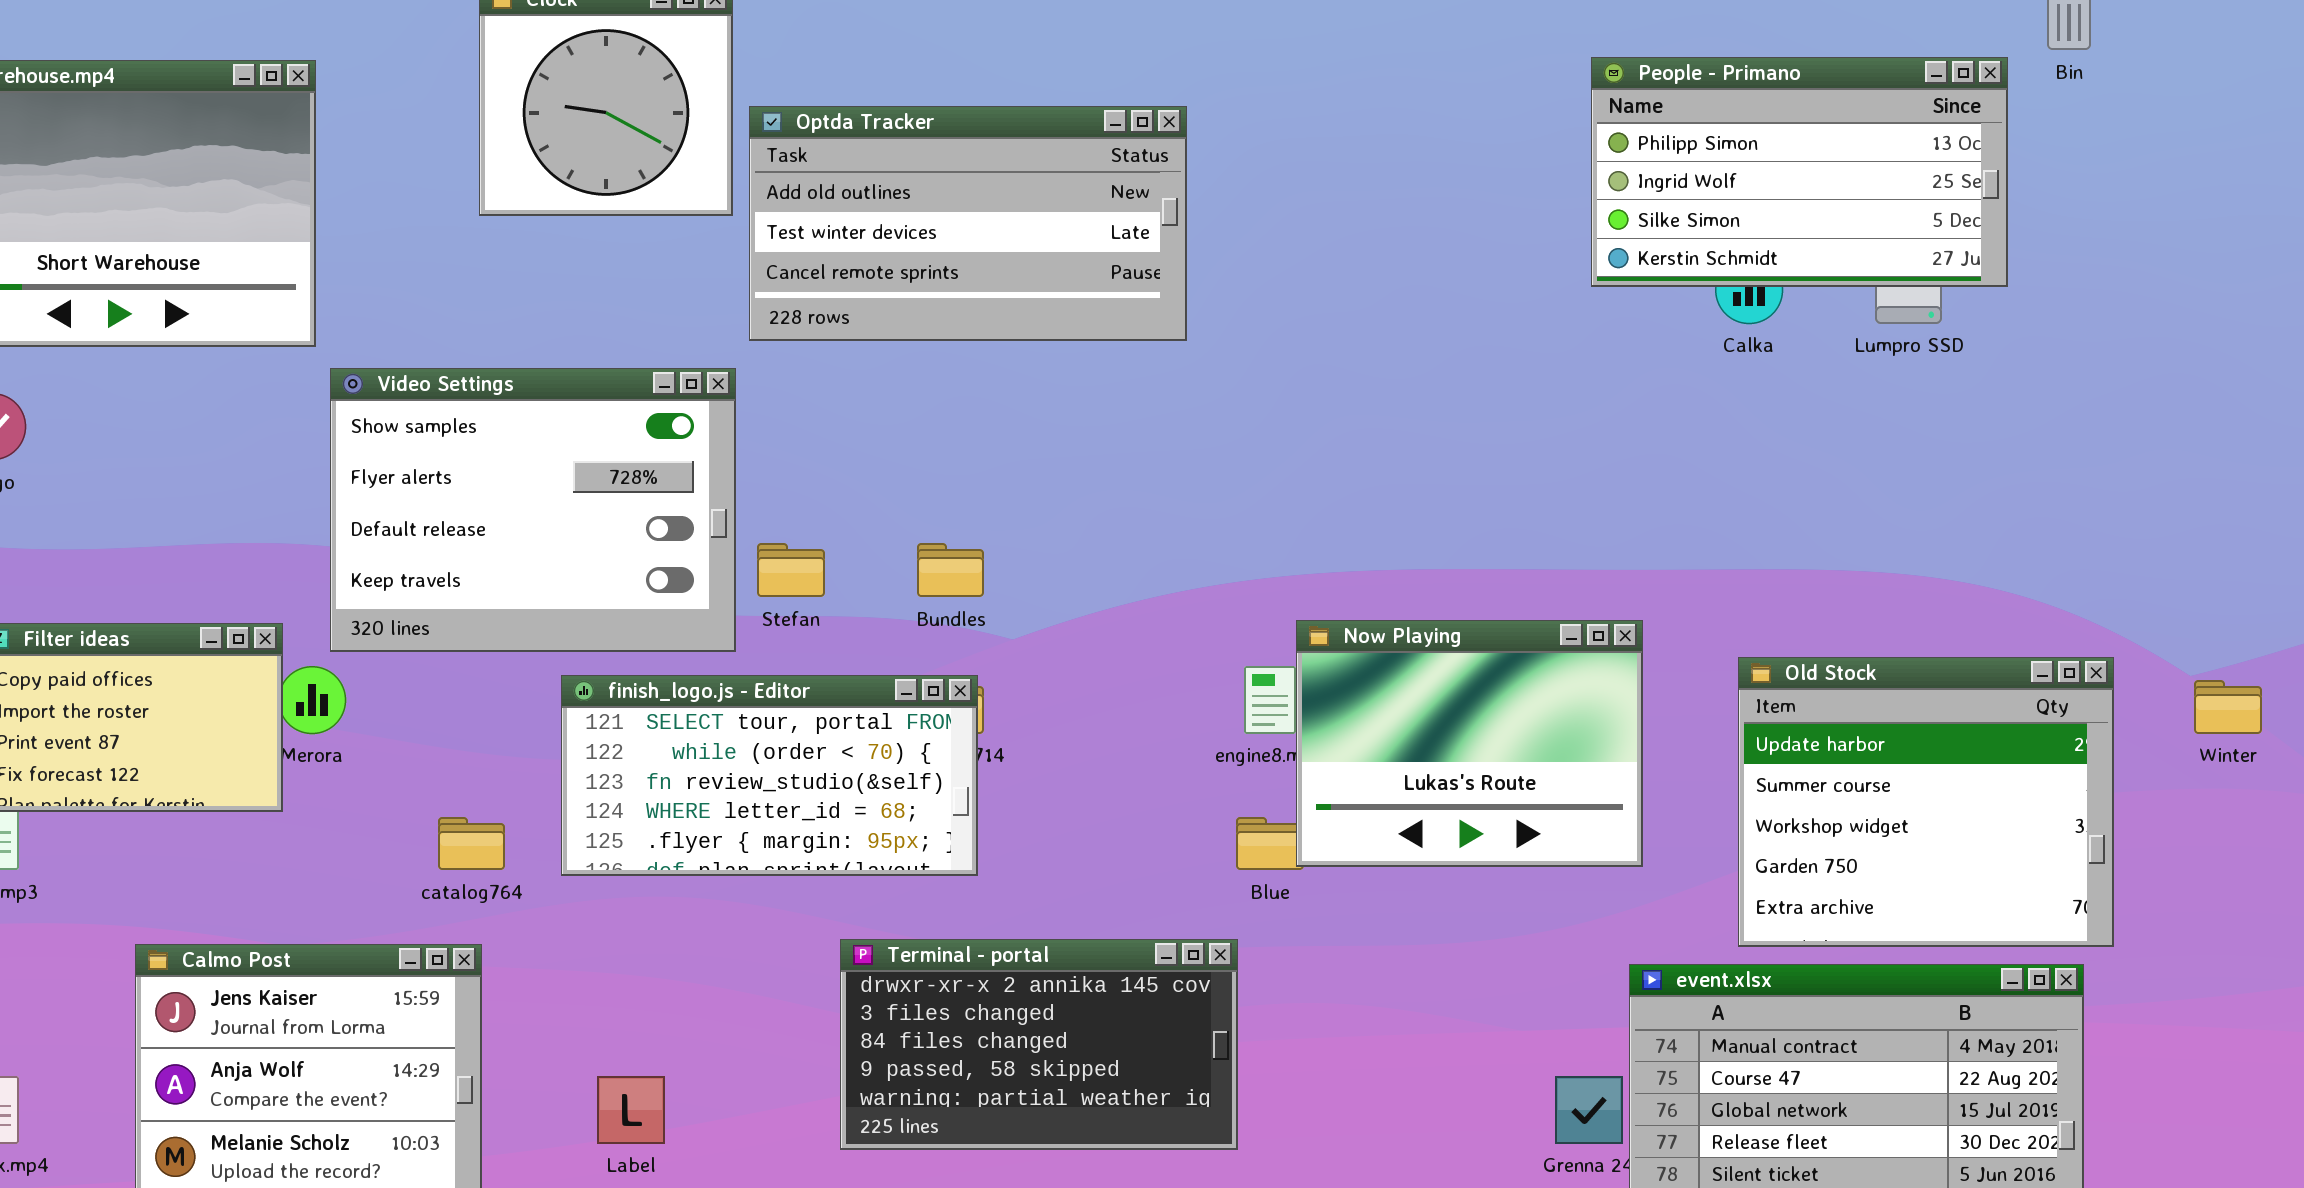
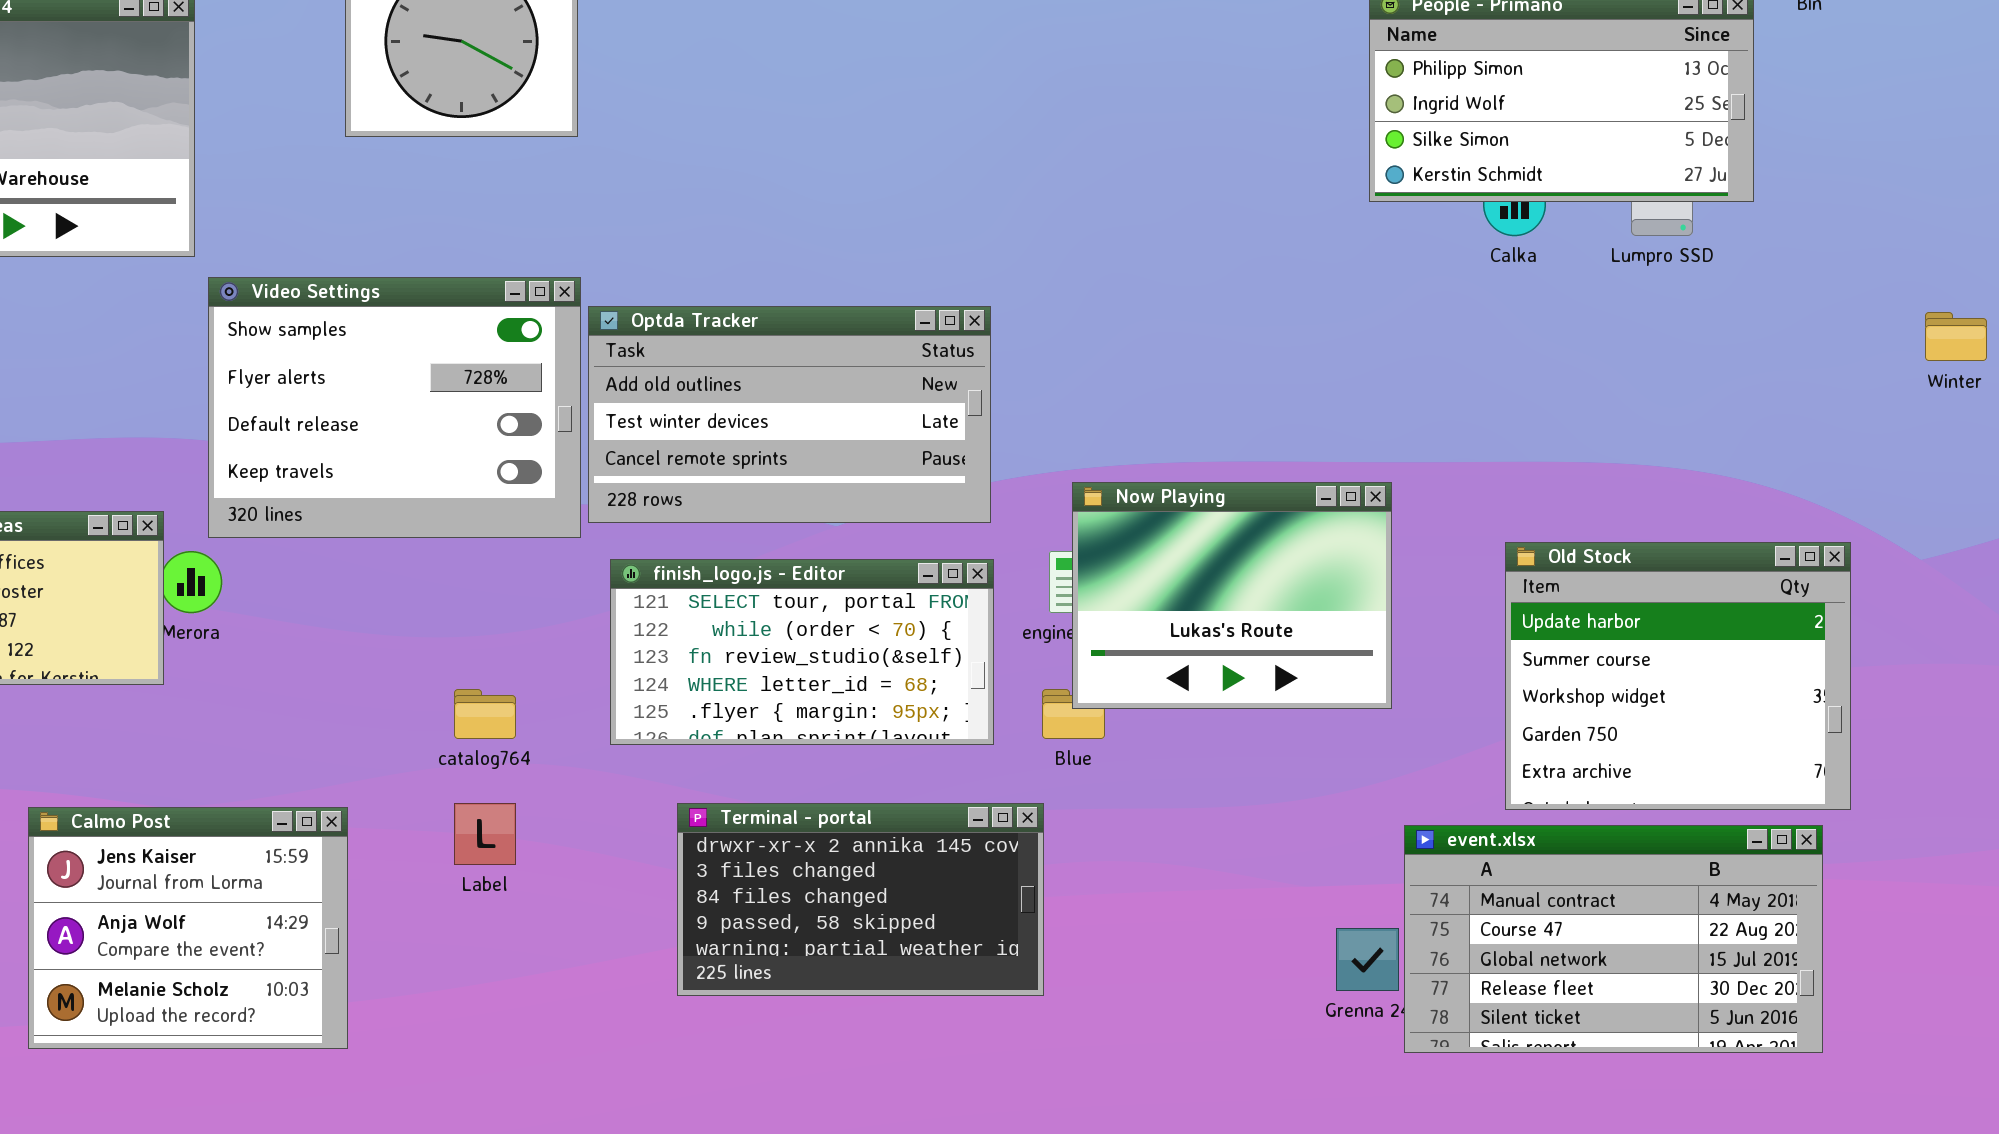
Optda Tracker: [749,106,1187,341] -> [588,306,991,523], moved
Now Playing: [1296,620,1643,867] -> [1072,482,1392,709], moved
finish_logo.js - Editor: [561,675,978,876] -> [610,559,994,745], moved
Winter: [2194,680,2262,734] -> [1925,312,1987,361], moved
catalog764: [438,817,505,870] -> [454,689,516,739], moved
Label: [597,1076,665,1144] -> [454,803,516,865], moved

